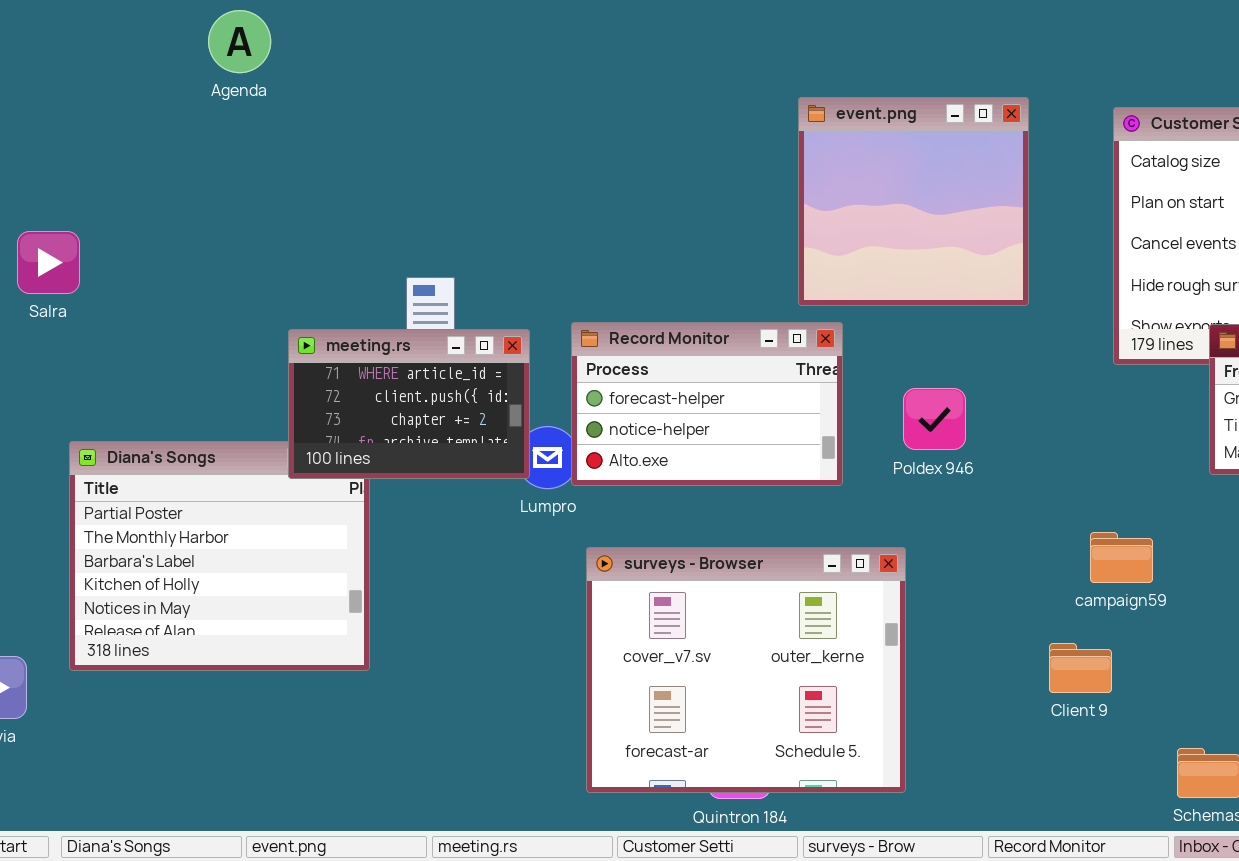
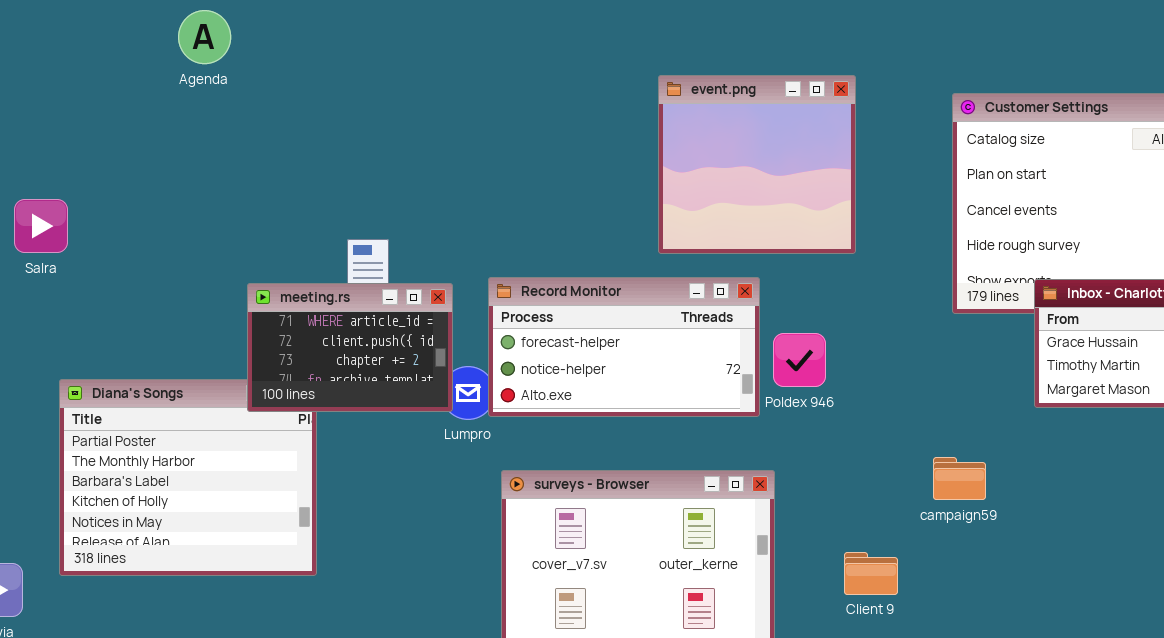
event.png: [798,97,1029,306] -> [658,75,856,254], moved
Record Monitor: [571,322,843,486] -> [488,277,760,417], resized
Client 9: [1049,643,1112,693] -> [844,552,898,595], moved

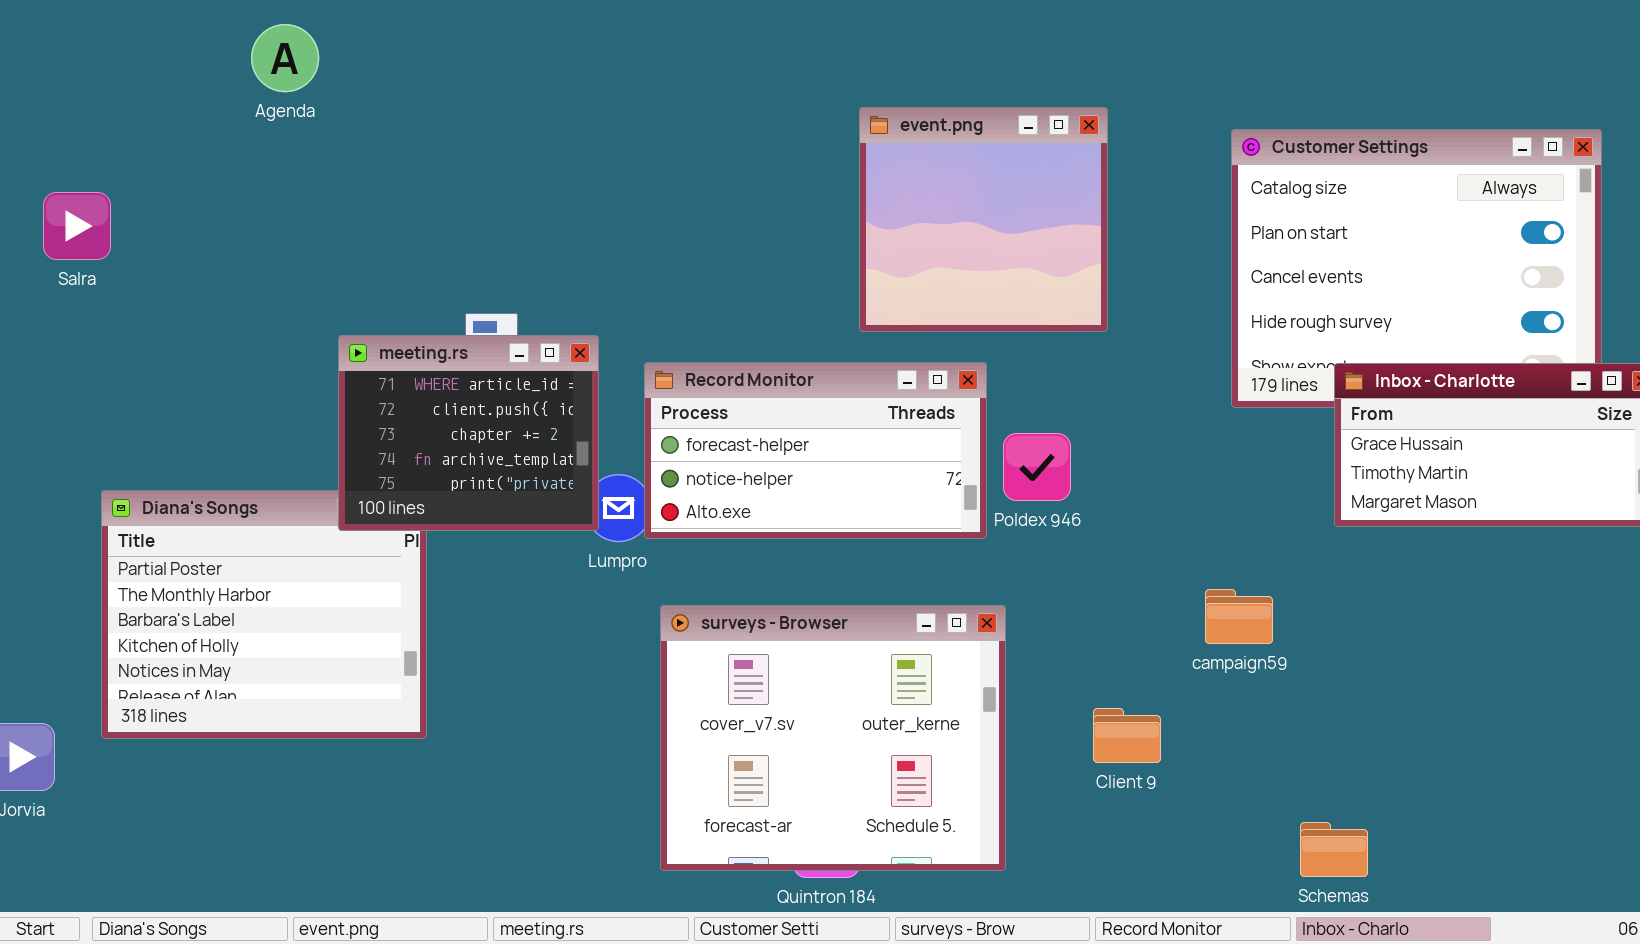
Salra: [14,199,68,253] -> [43,192,111,260], moved
meeting.rs: [247,283,453,412] -> [338,335,599,531], resized

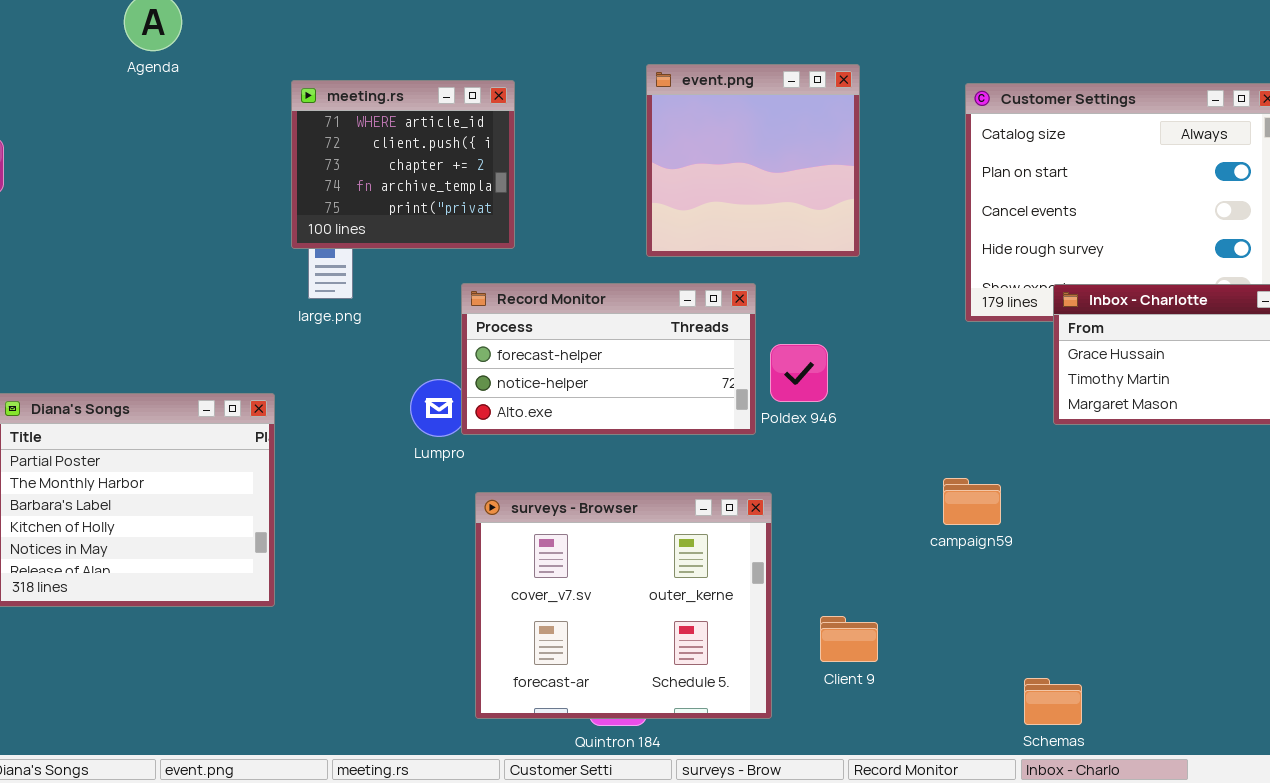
meeting.rs: [338,335,599,531] -> [291,80,515,249], moved
Client 9: [1093,708,1161,763] -> [820,616,878,662], moved

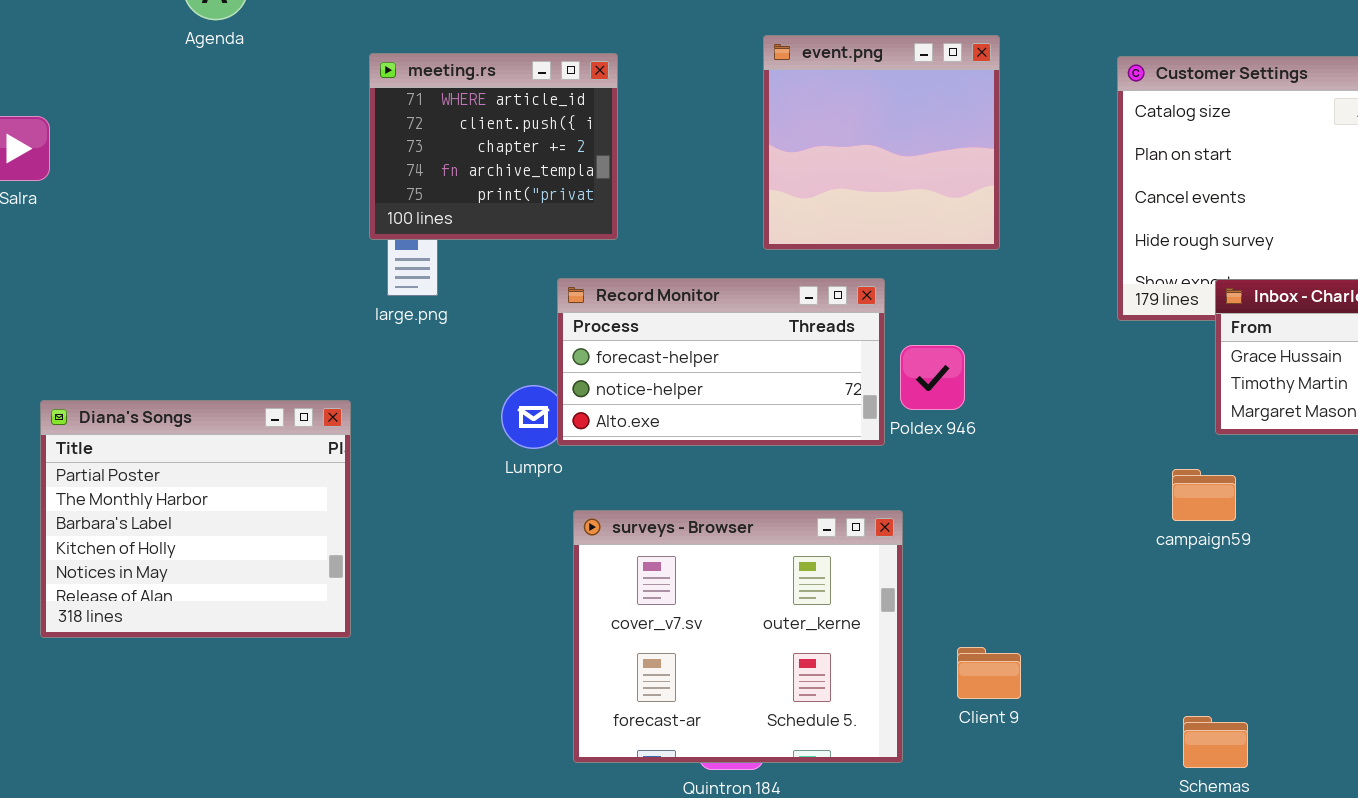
campaign59: [943,478,1001,525] -> [1172,469,1236,521], moved

